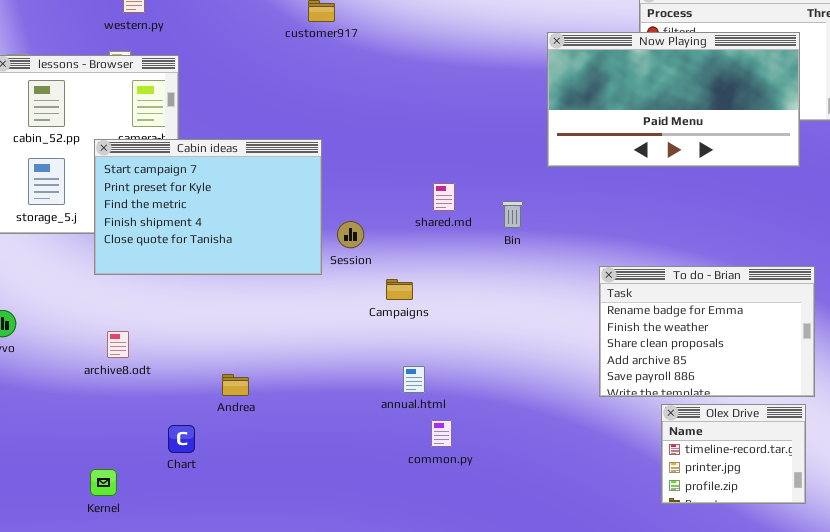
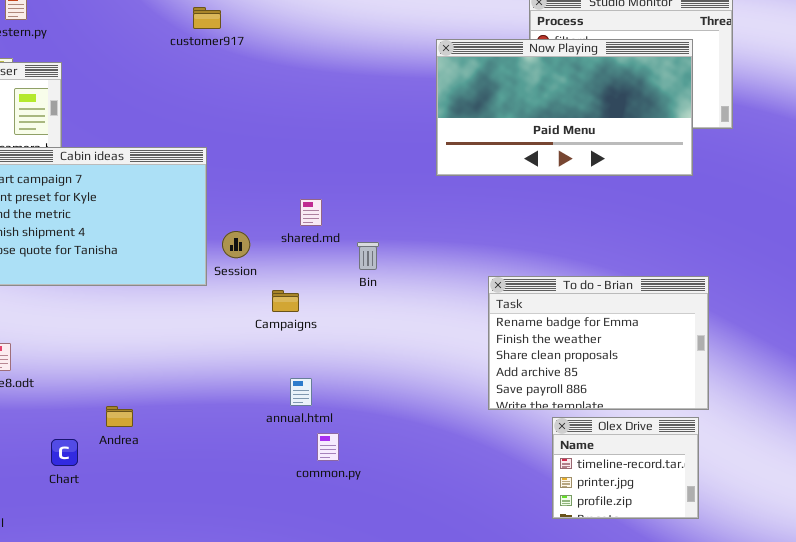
shared.md: [433,183,455,211] -> [300,199,322,226], moved
Bin: [502,201,523,228] -> [357,242,379,270], moved
Andrea: [222,374,249,396] -> [106,406,133,427], moved

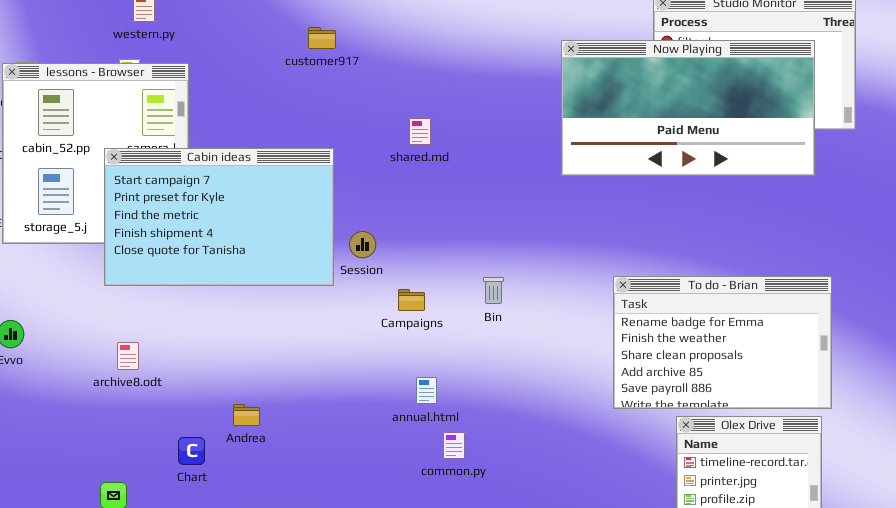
customer917: [193,7,221,29] -> [308,27,336,49], moved
shared.md: [300,199,322,226] -> [409,118,431,145], moved
Bin: [357,242,379,270] -> [483,277,504,304], moved

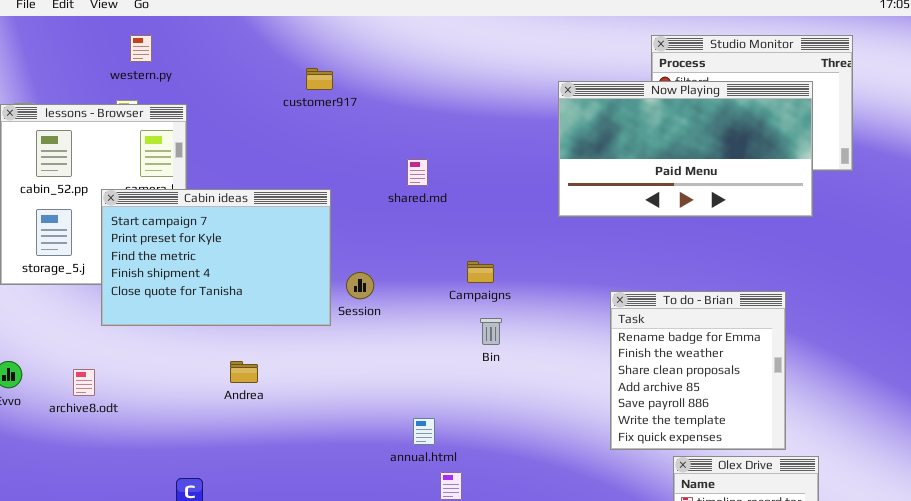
To do - Brian: [613,276,832,409] -> [610,291,786,450], resized
Campaigns: [398,289,425,311] -> [467,261,494,283], moved
archive8.odt: [117,342,139,370] -> [73,369,95,396], moved
Andrea: [233,404,260,426] -> [230,361,258,383], moved

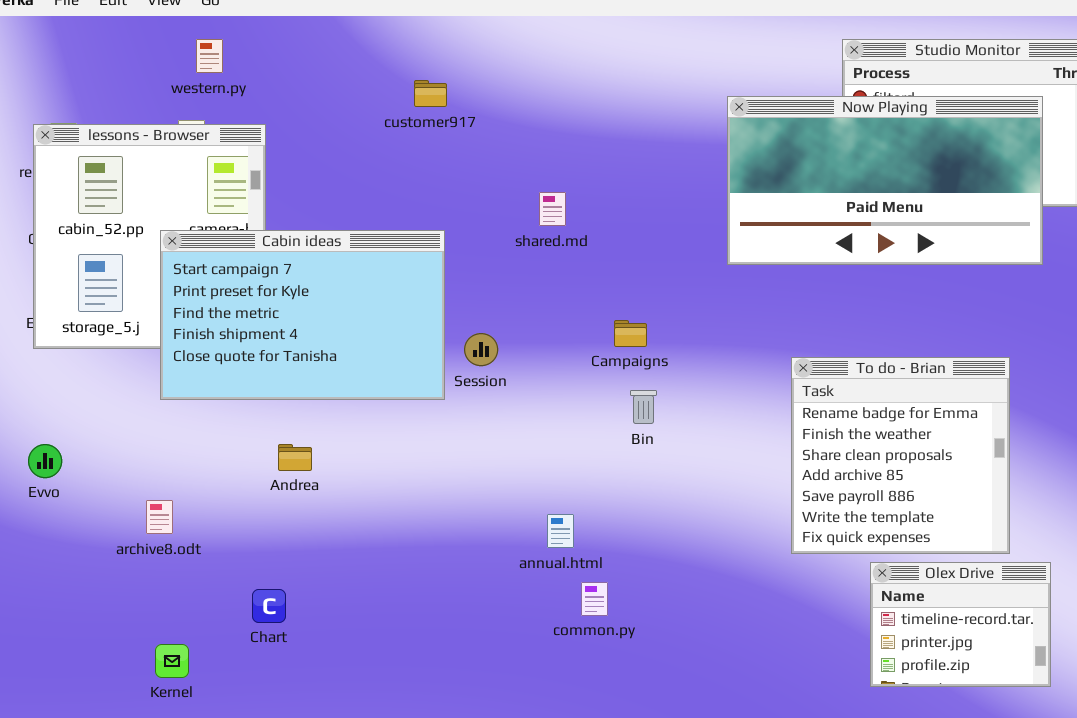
Andrea: [230,361,258,383] -> [278,444,312,471], moved
archive8.odt: [73,369,95,396] -> [146,500,173,534], moved

